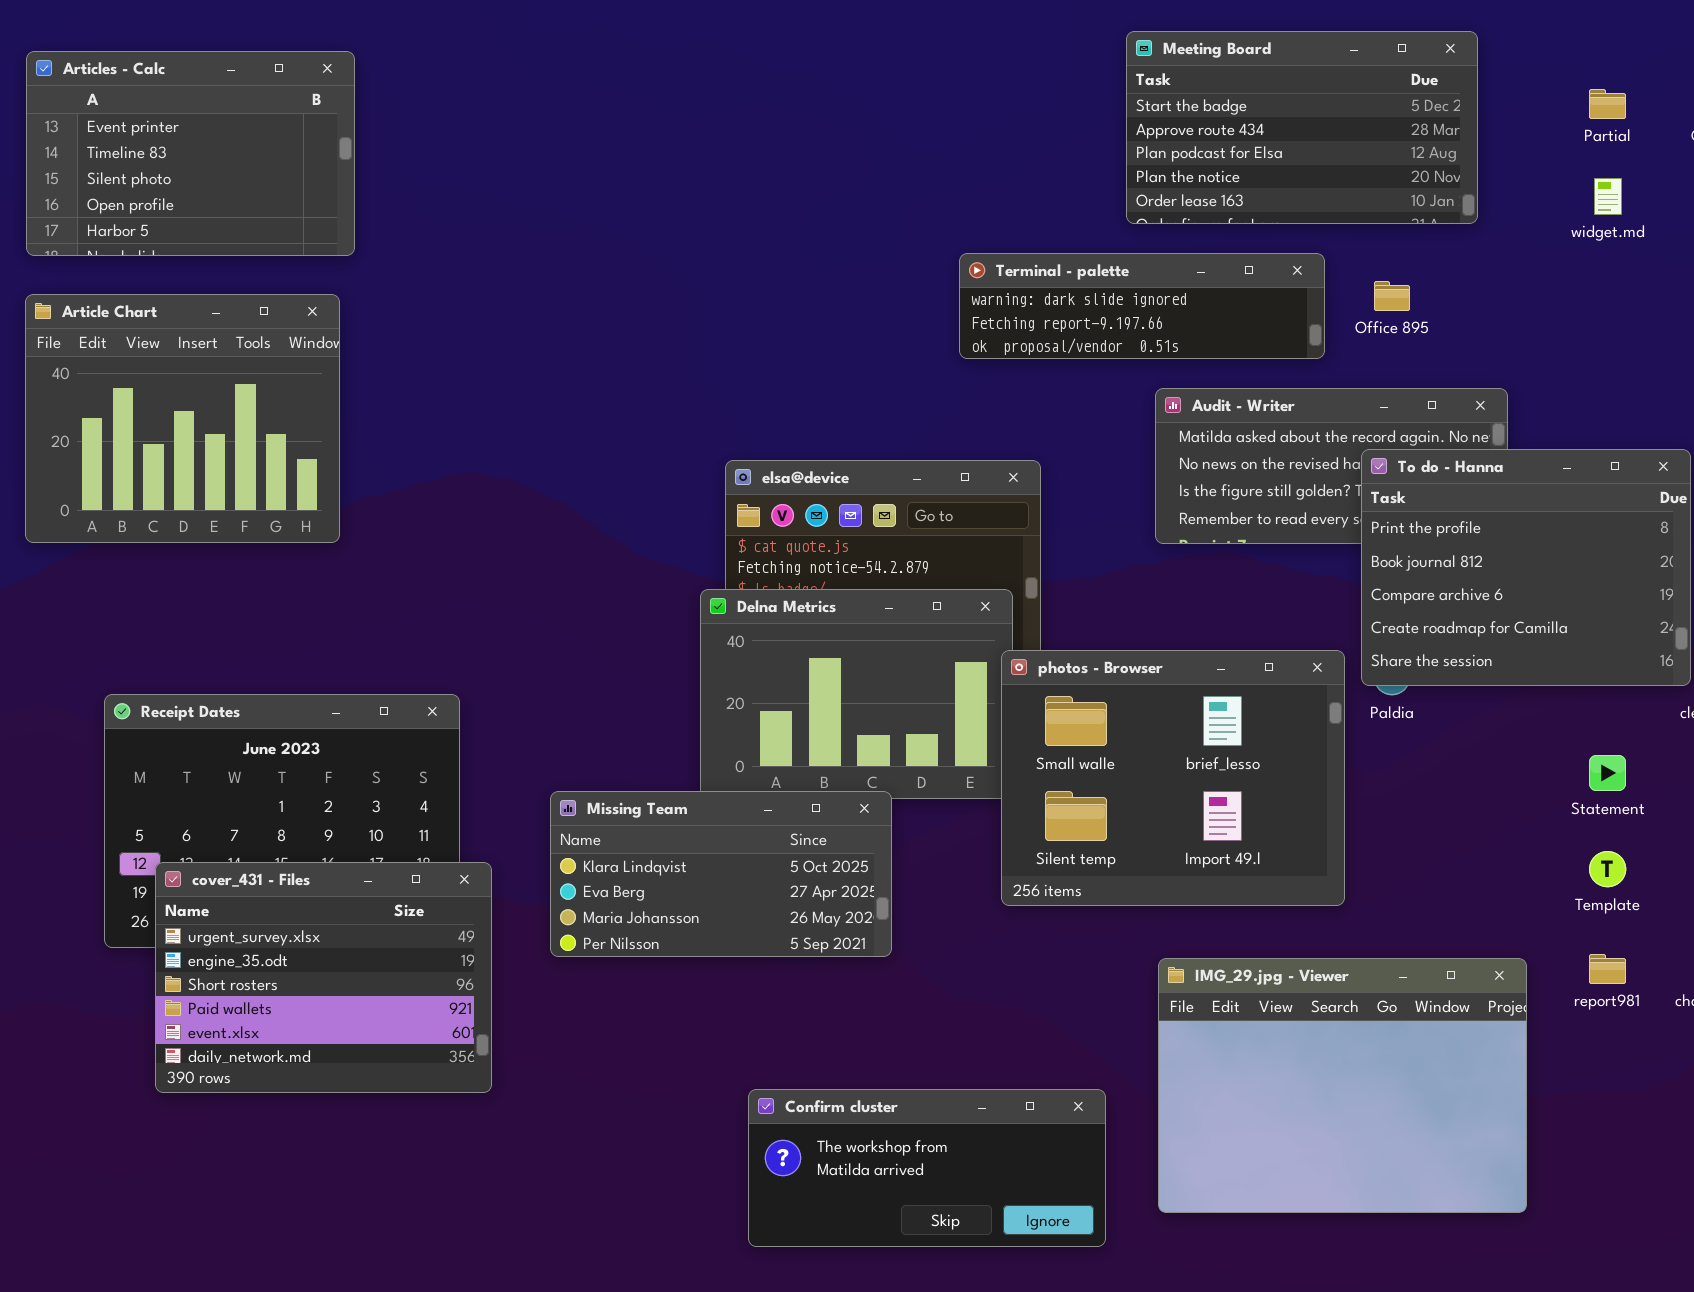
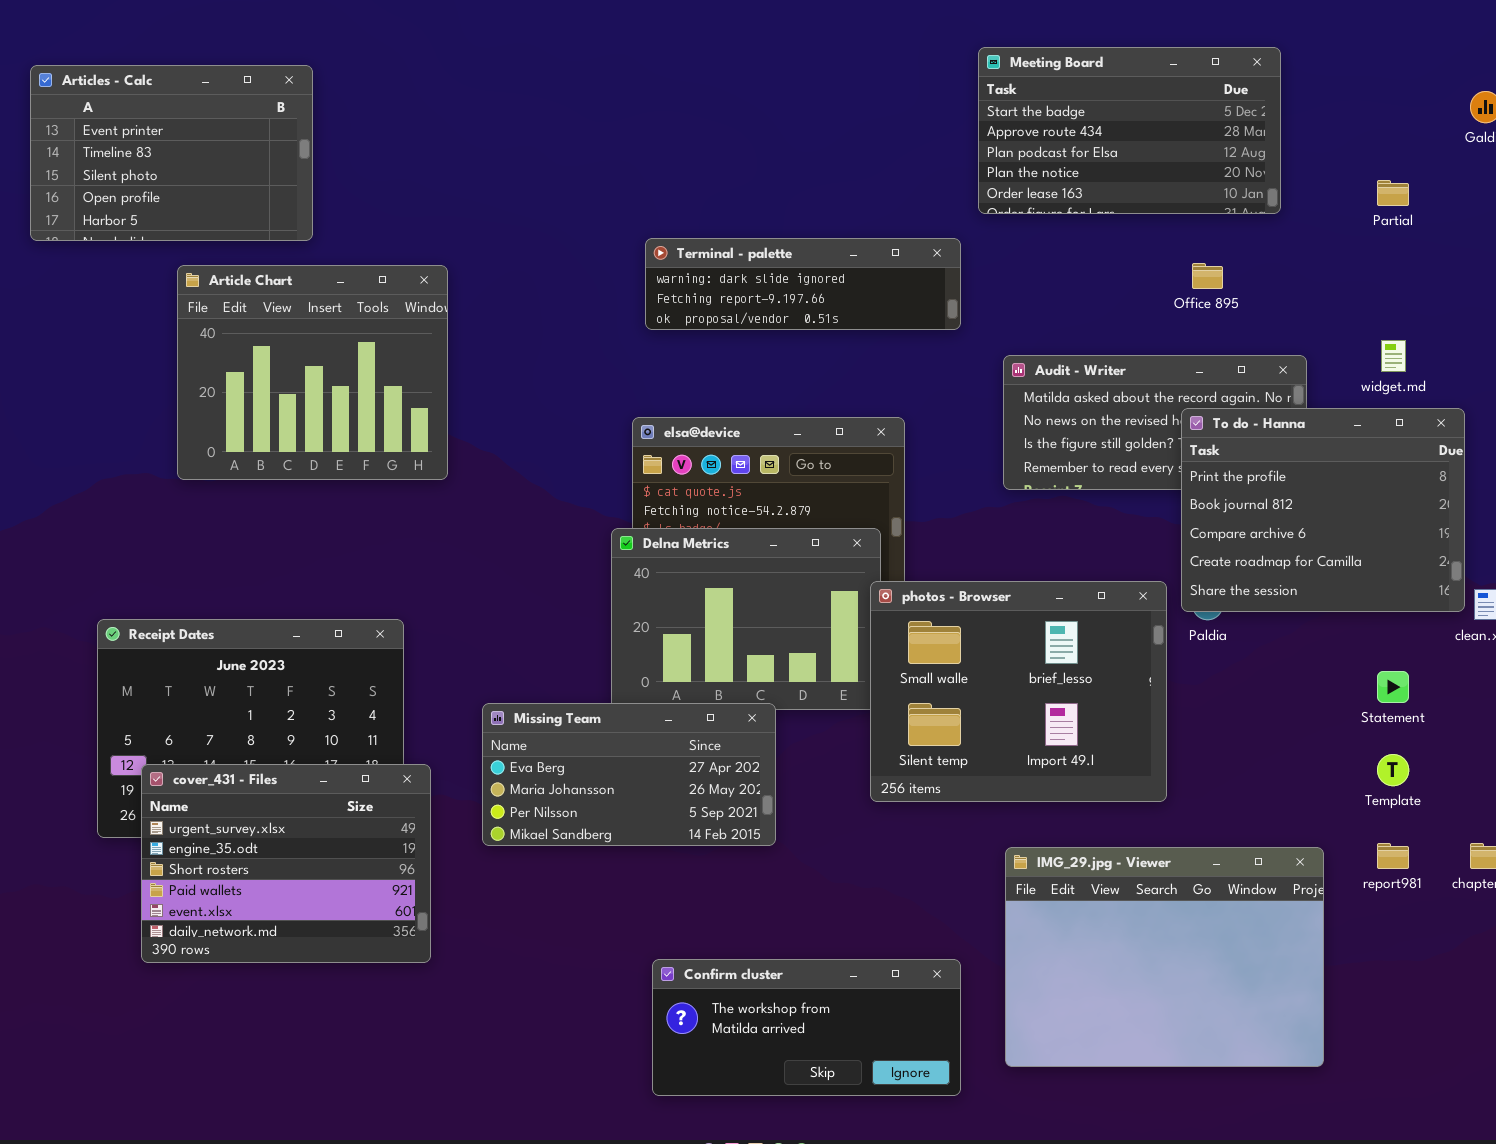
Partial: [1589,89,1626,119] -> [1377,180,1409,206], moved
widget.md: [1594,178,1622,215] -> [1381,340,1406,372], moved
Terminal - palette: [959,253,1325,359] -> [645,238,961,330], moved
Article Chart: [25,294,340,543] -> [177,265,448,480], moved
Missing Team: [550,791,892,957] -> [482,703,776,846], scrolled down 1 row

